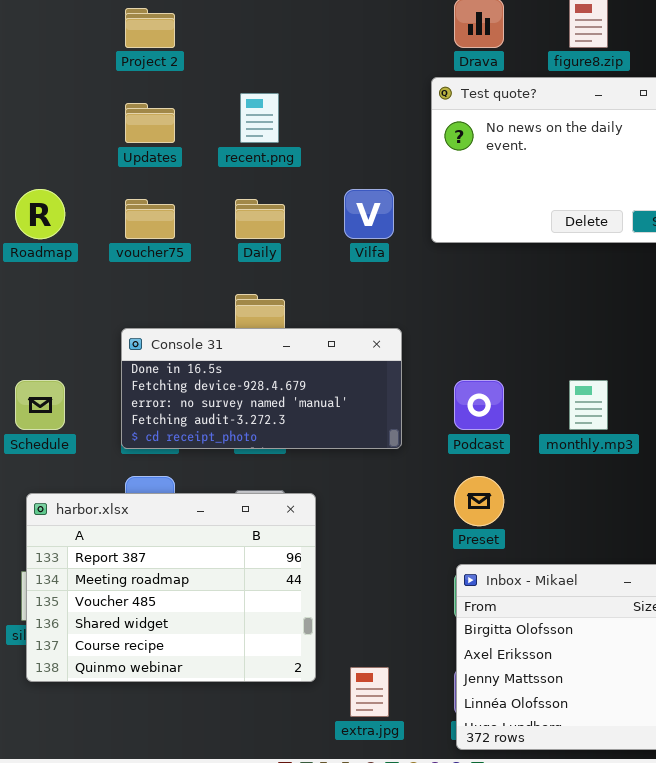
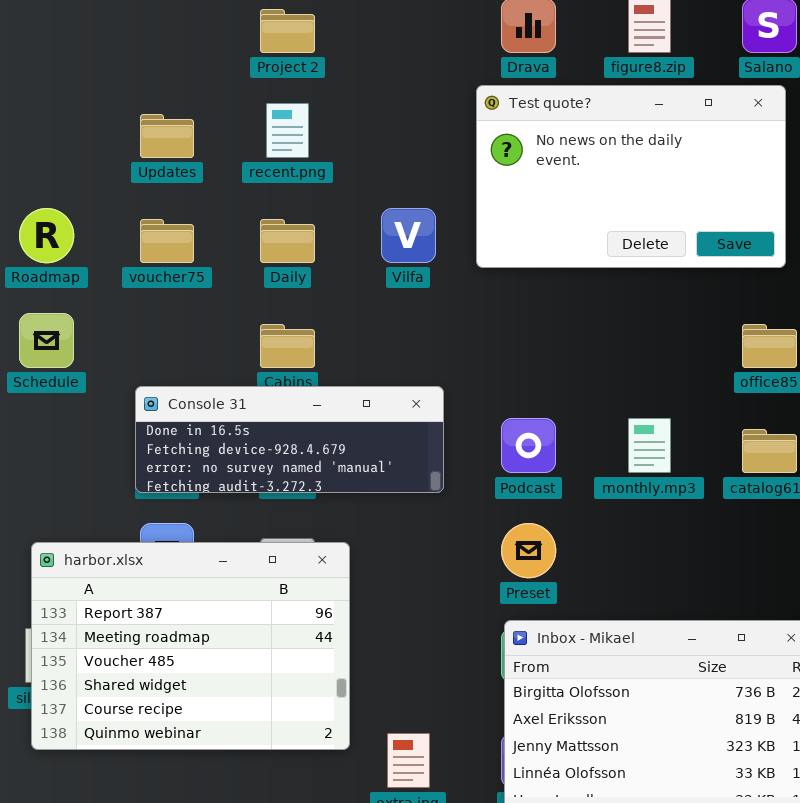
Project 2: [125,8,175,48] -> [260,9,315,53], moved
Console 31: [121,328,402,449] -> [135,386,444,493], resized
Schedule: [15,380,65,430] -> [19,313,74,368], moved

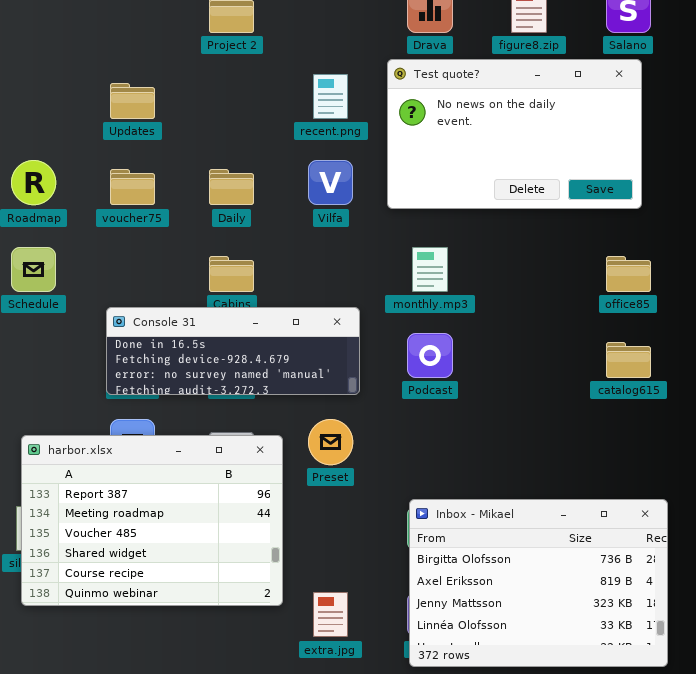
recent.png: [266,103,309,158] -> [313,74,348,119], moved
monthly.mp3: [628,418,671,473] -> [412,247,448,292], moved
Preset: [501,523,556,578] -> [308,419,353,465], moved

